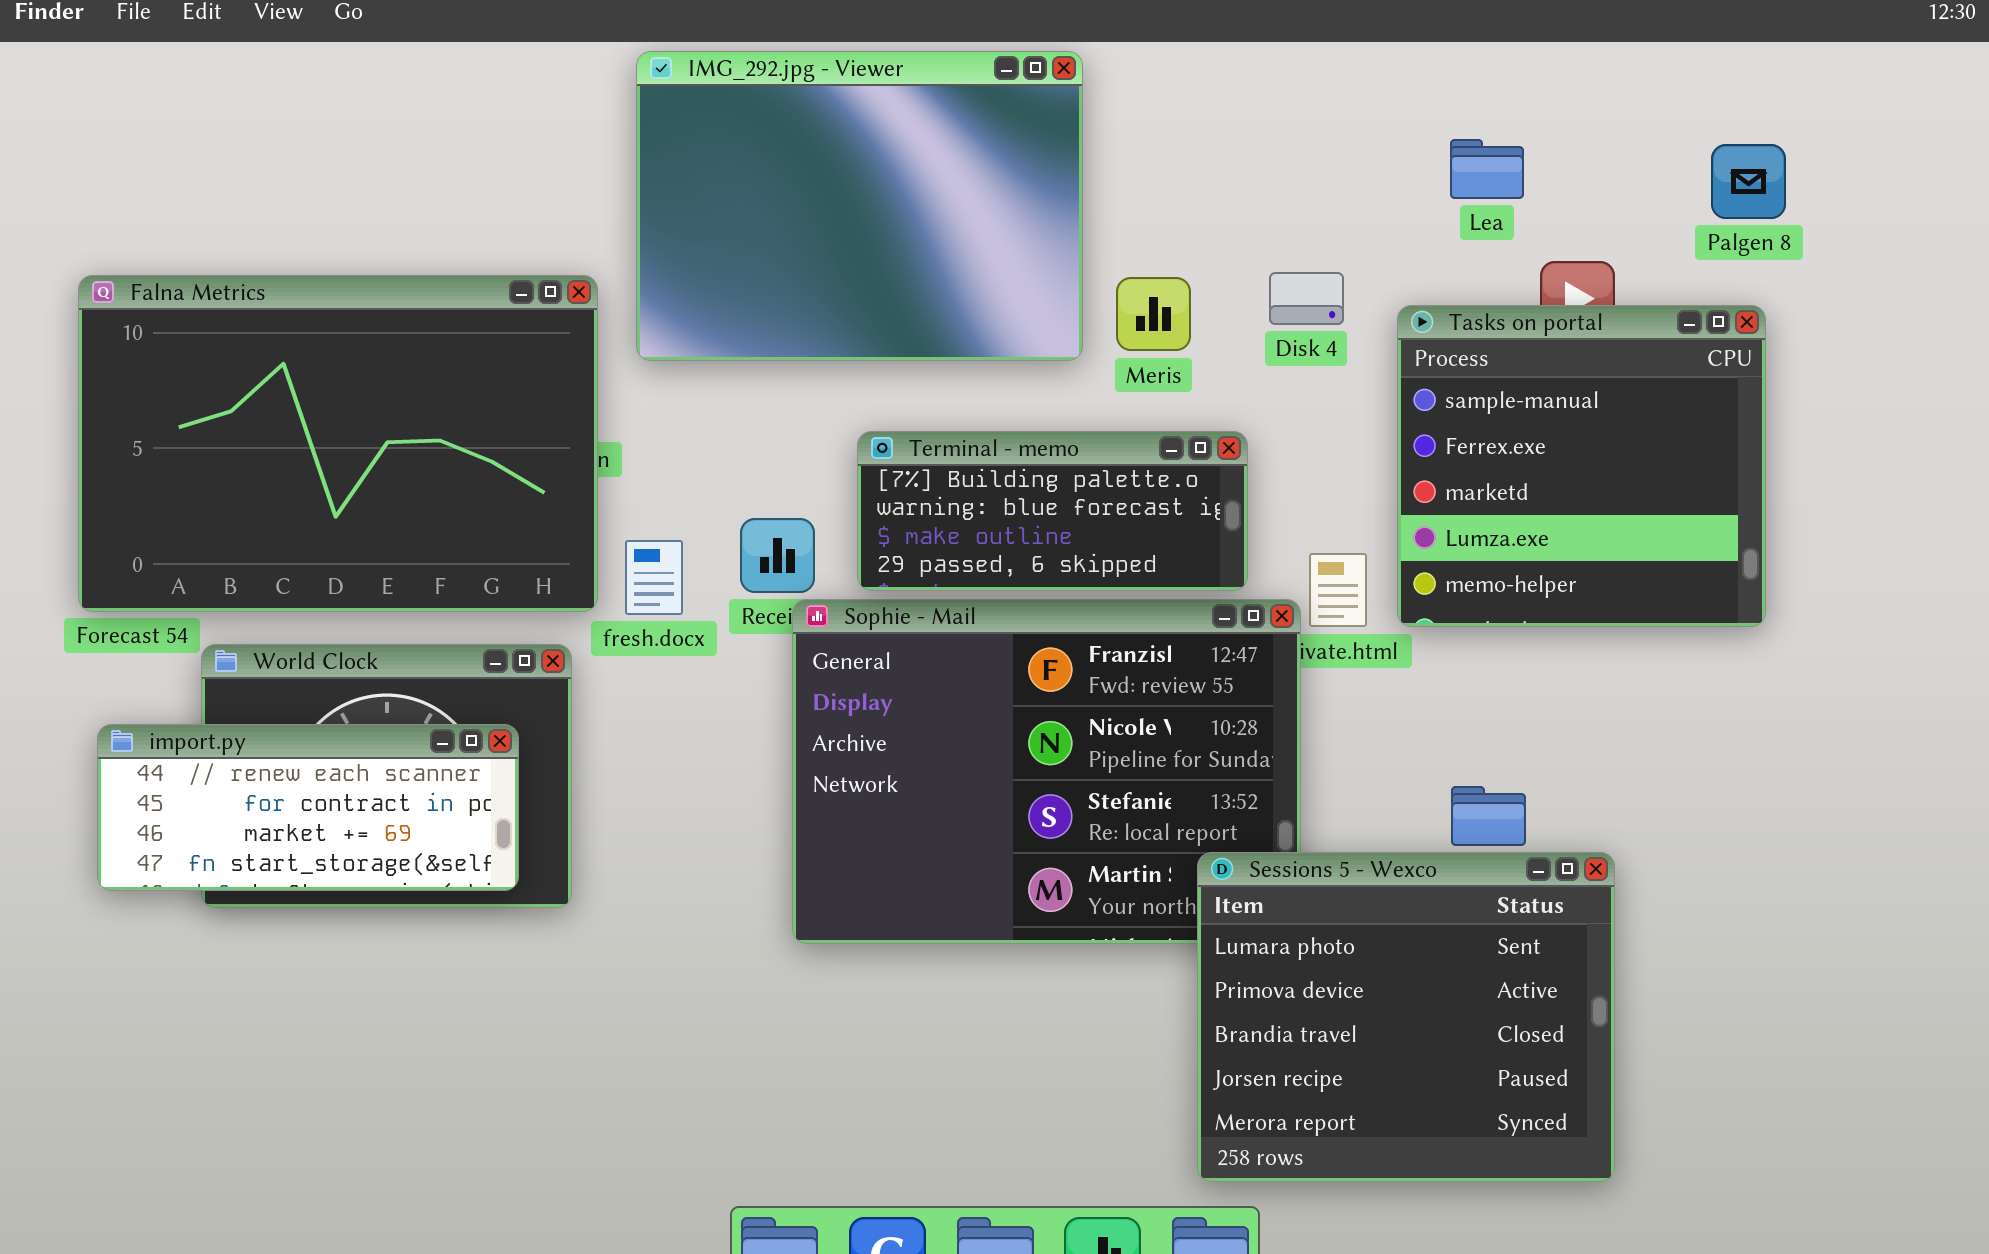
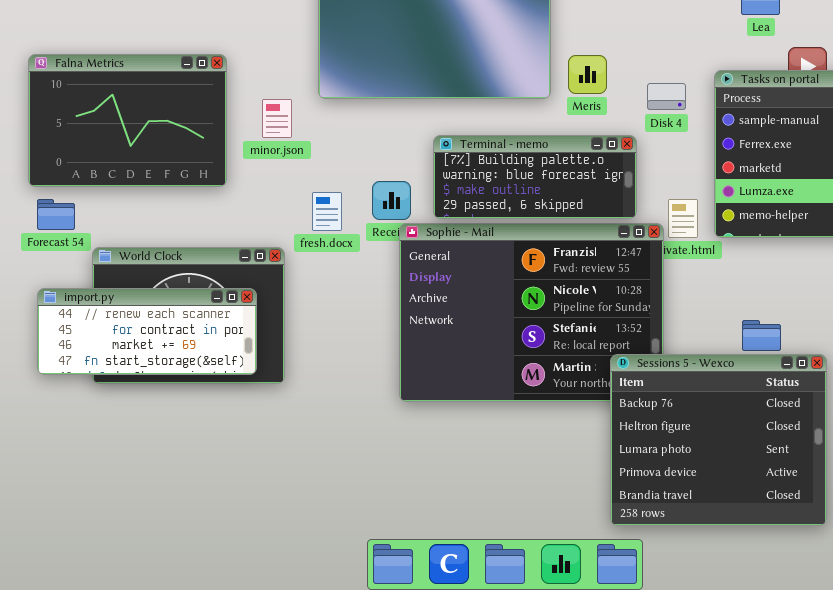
Disk 4: [1269,272,1344,325] -> [647,83,686,110], moved
Falna Metrics: [78,275,598,612] -> [28,54,227,187], resized
Sessions 5 - Wexco: [1197,852,1615,1182] -> [610,354,827,526], scrolled up 2 rows

